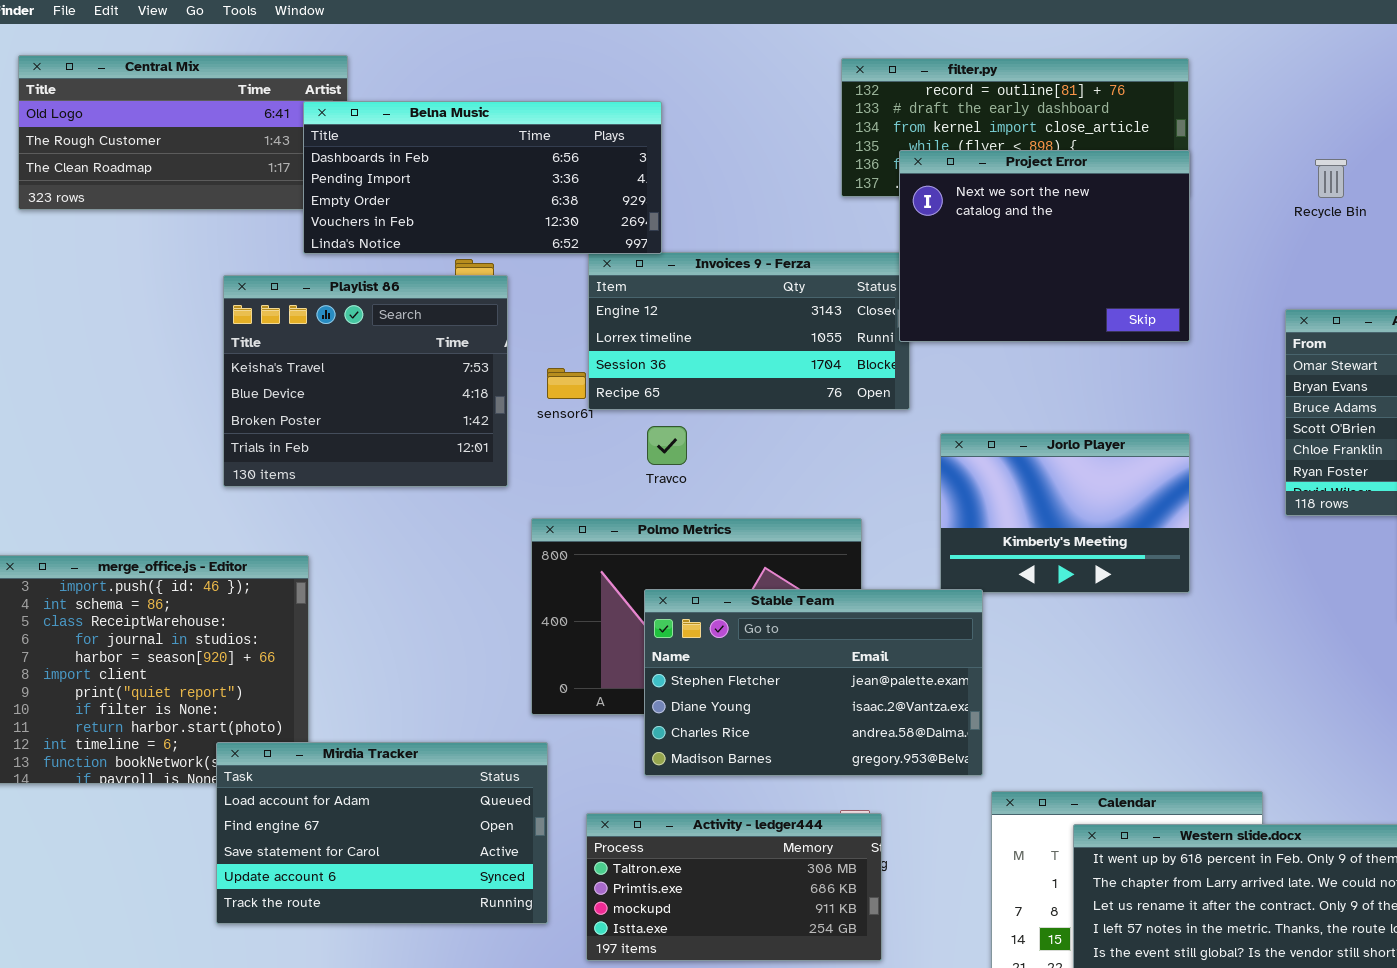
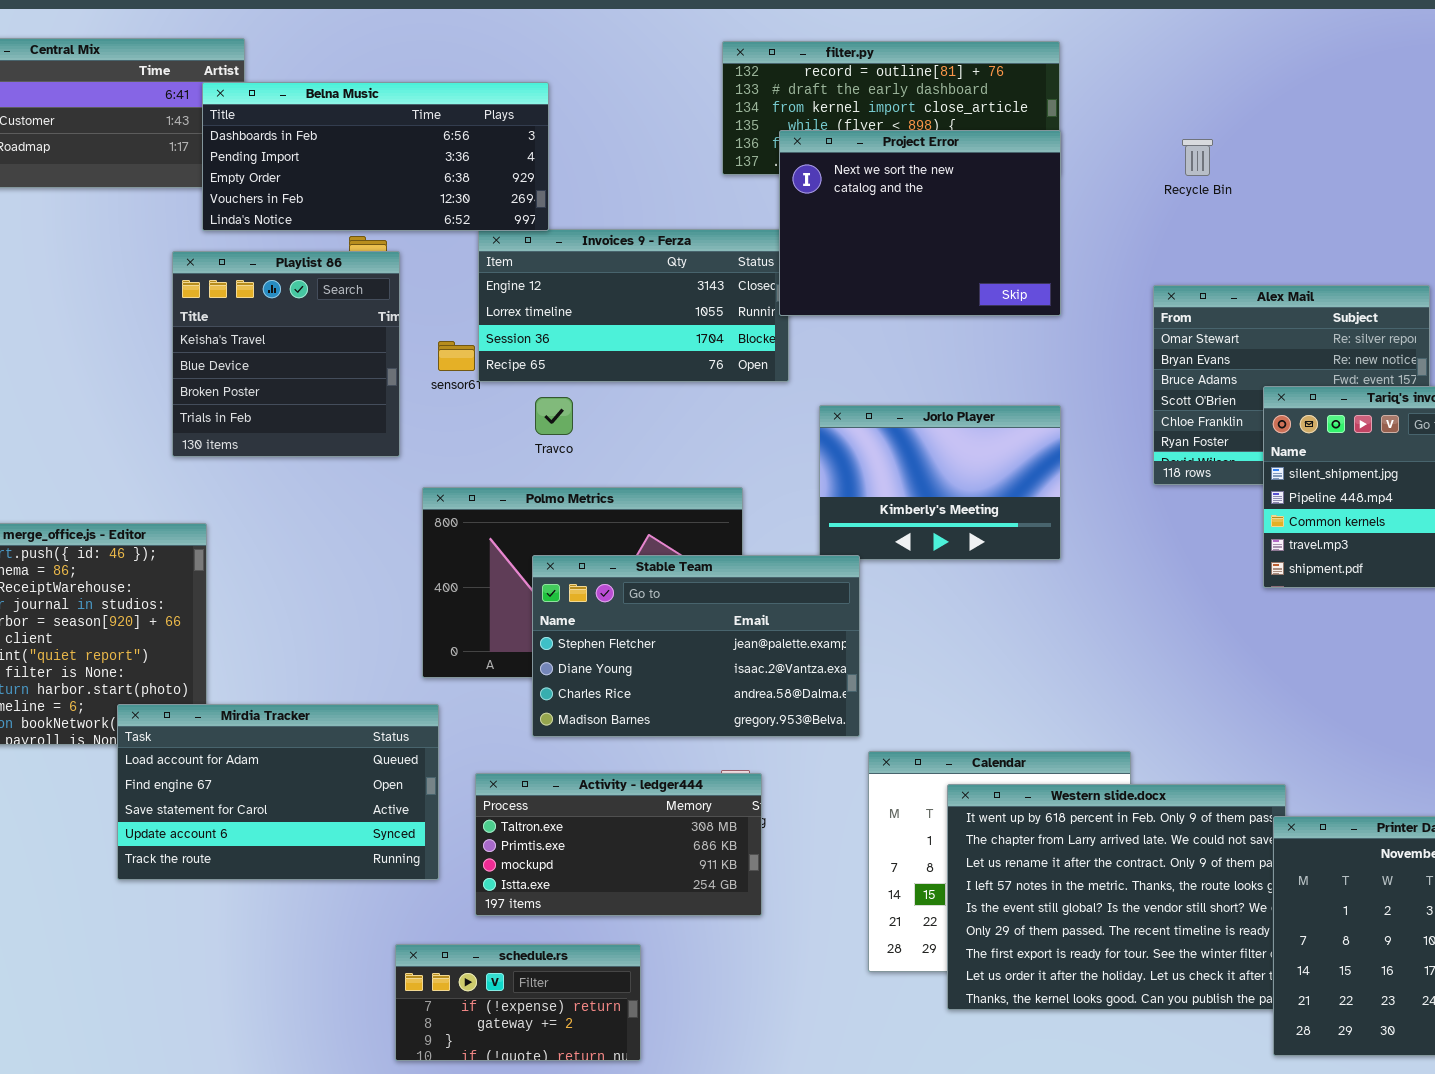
Playlist 86: [223,275,508,487] -> [172,251,400,457], resized

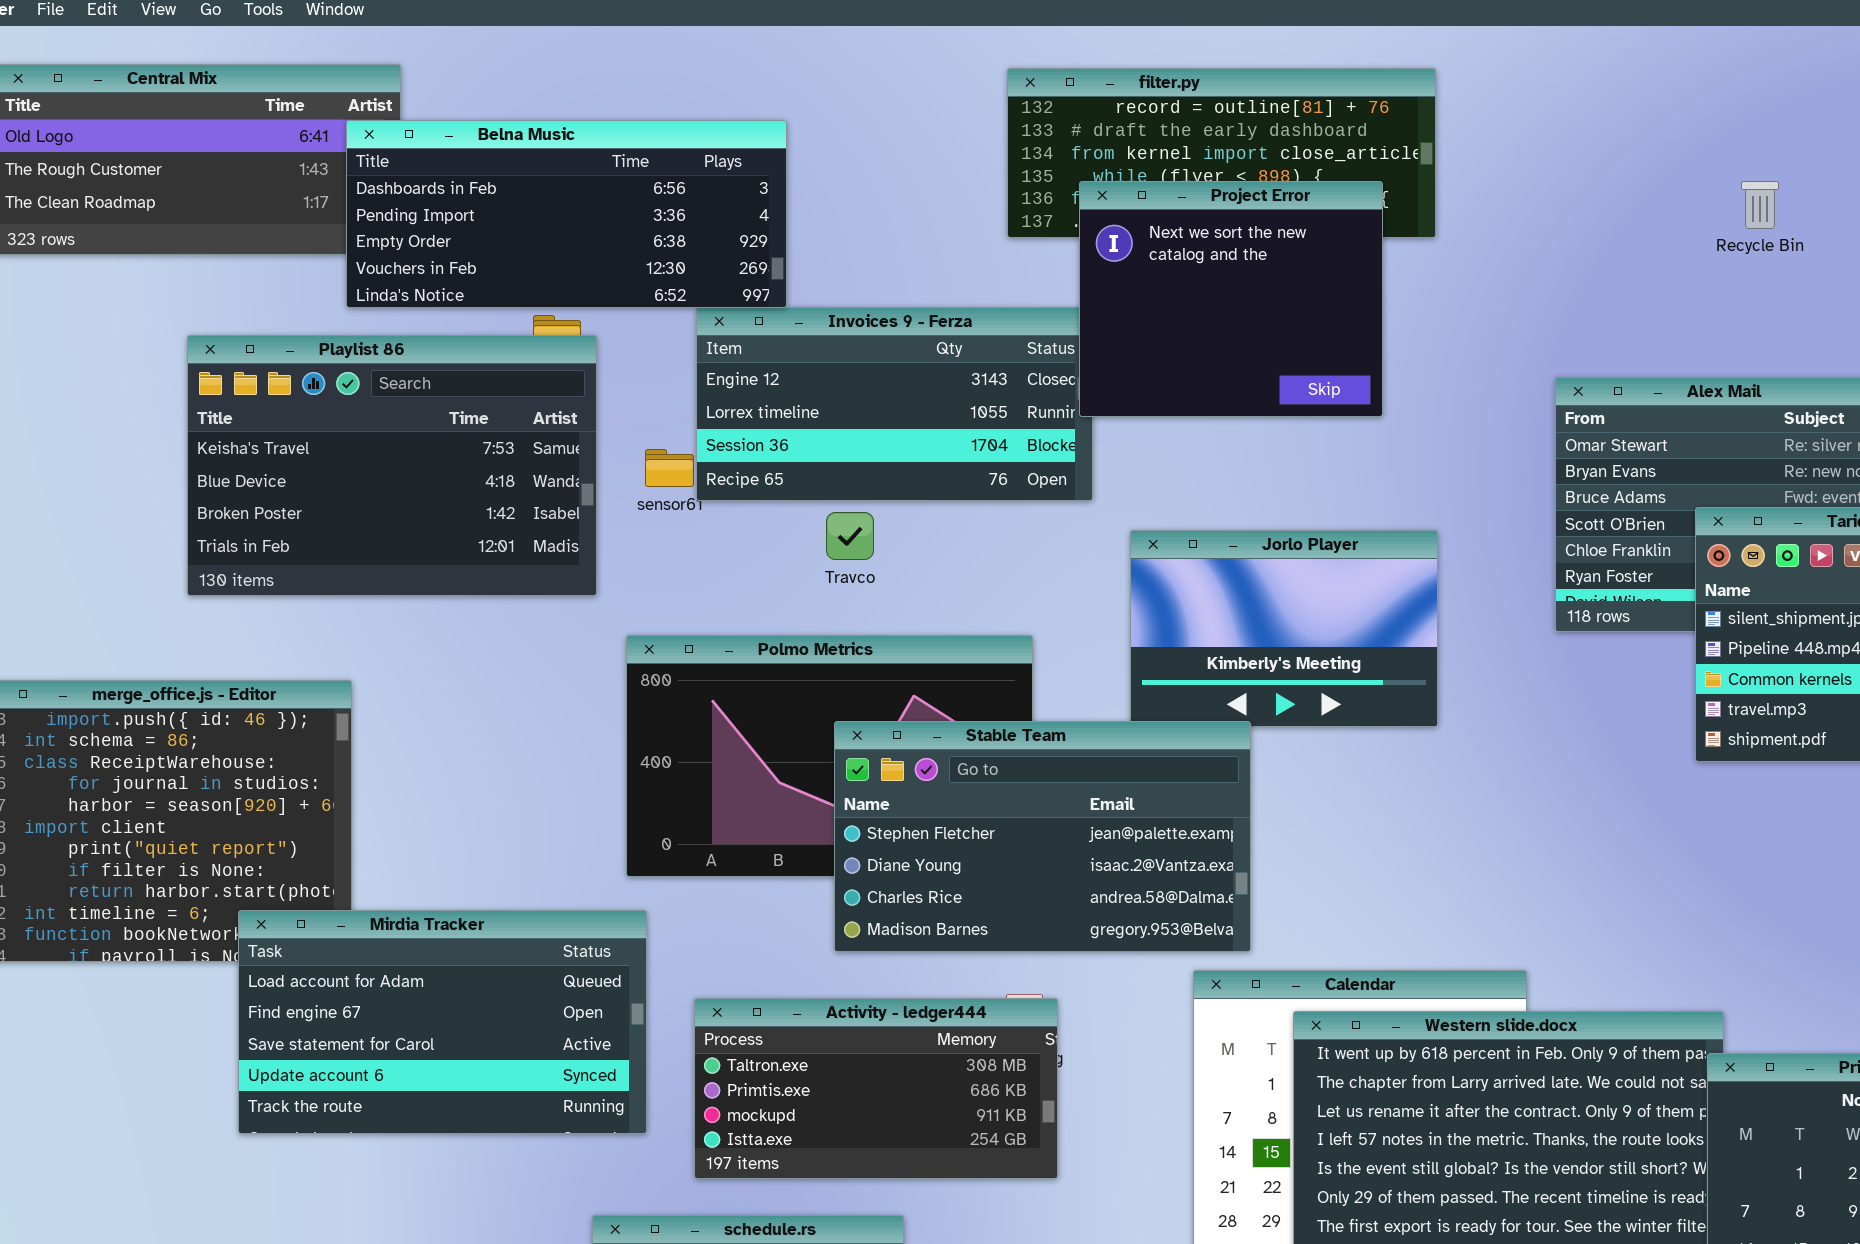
Project Error: [779,130,1061,316] -> [1079,181,1383,417], resized
Recycle Bin: [1182,139,1213,176] -> [1741,181,1779,229], moved
Playlist 86: [172,251,400,457] -> [187,335,597,596], resized
Travco: [535,397,573,435] -> [826,512,874,560], moved
Stable Team: [532,555,860,737] -> [834,721,1251,952], moved

